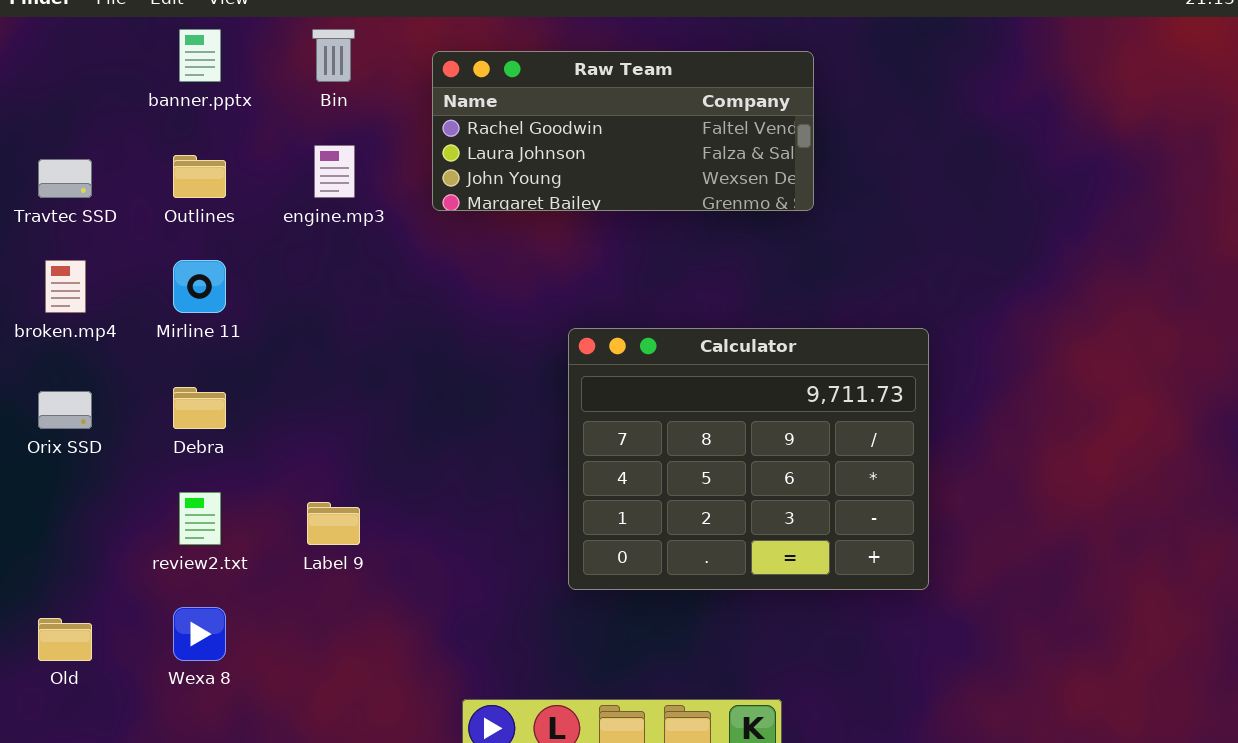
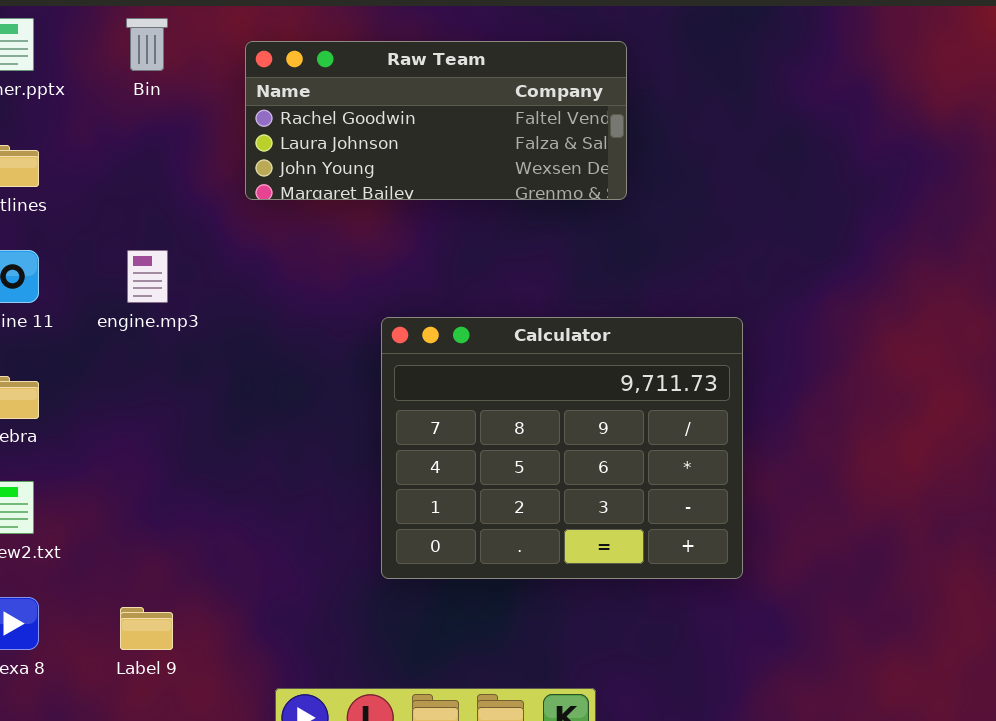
engine.mp3: [314,145,355,198] -> [127,250,168,303], moved
Label 9: [307,502,360,545] -> [120,607,173,650], moved

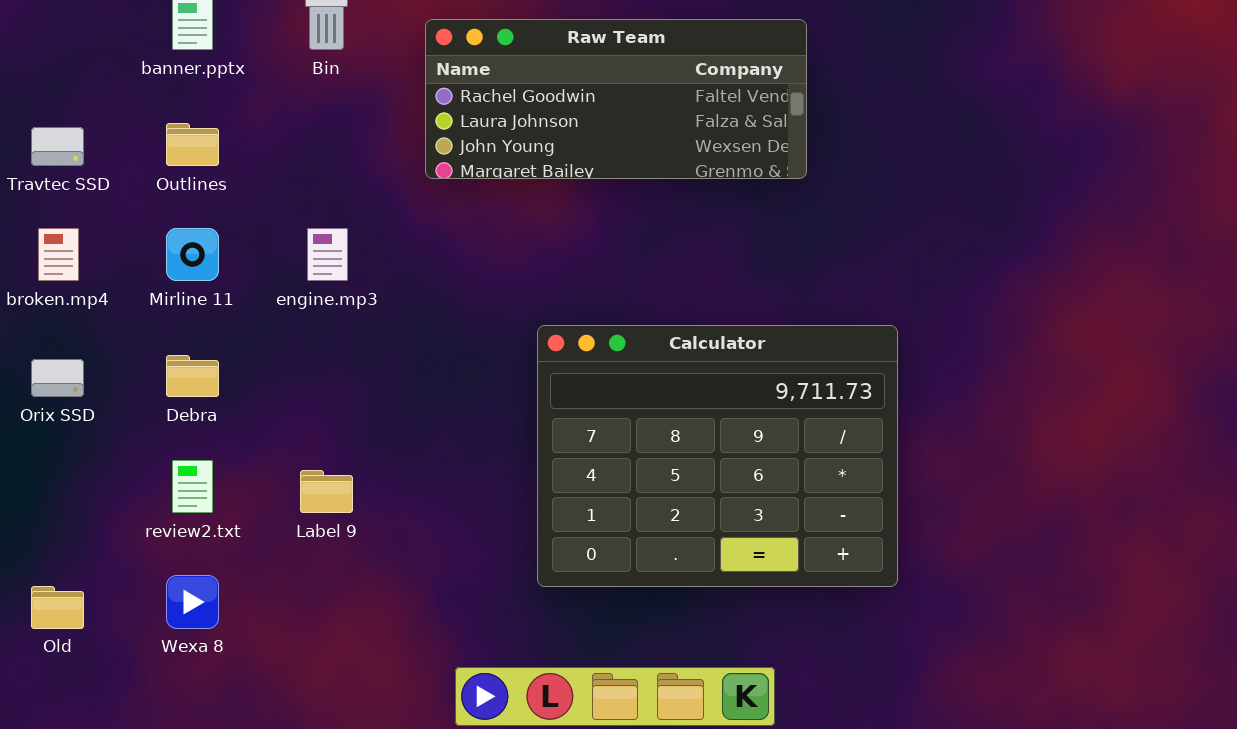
Calculator: [381,317,743,579] -> [537,325,898,587], moved
Label 9: [120,607,173,650] -> [300,470,353,513], moved

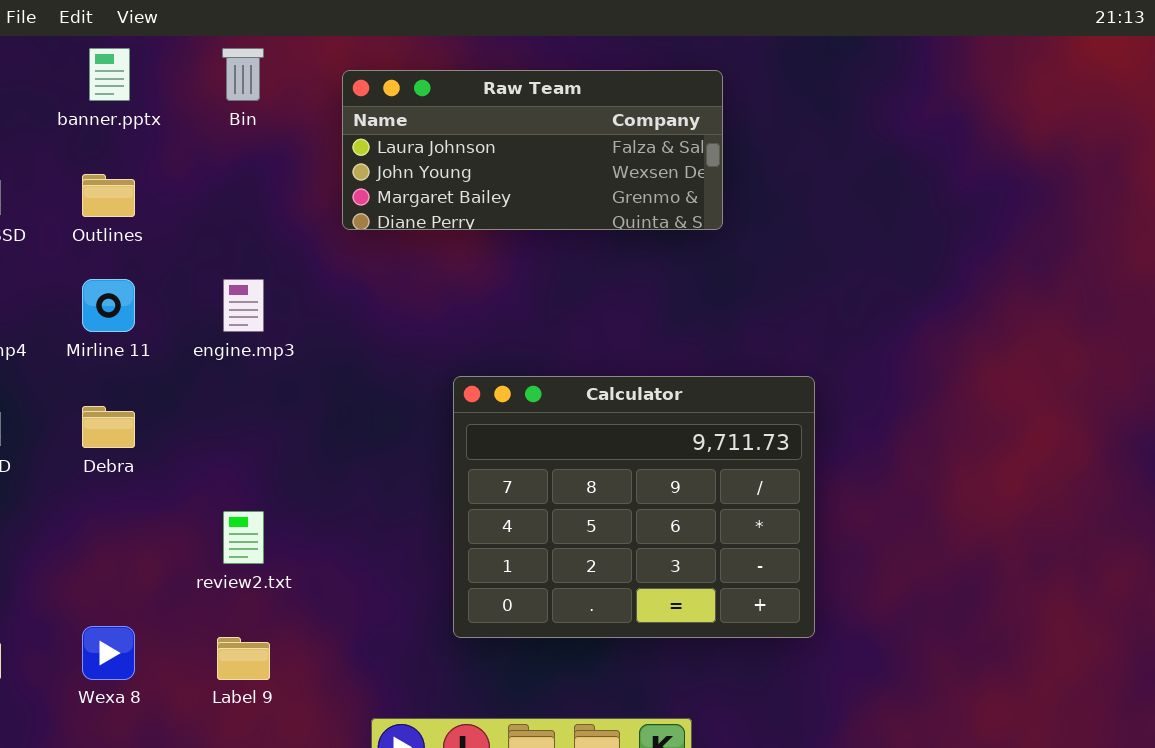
Raw Team: [425,19,807,179] -> [342,70,723,230], scrolled down 1 row
review2.txt: [172,460,213,513] -> [223,511,264,564], moved
Label 9: [300,470,353,513] -> [217,637,270,680], moved

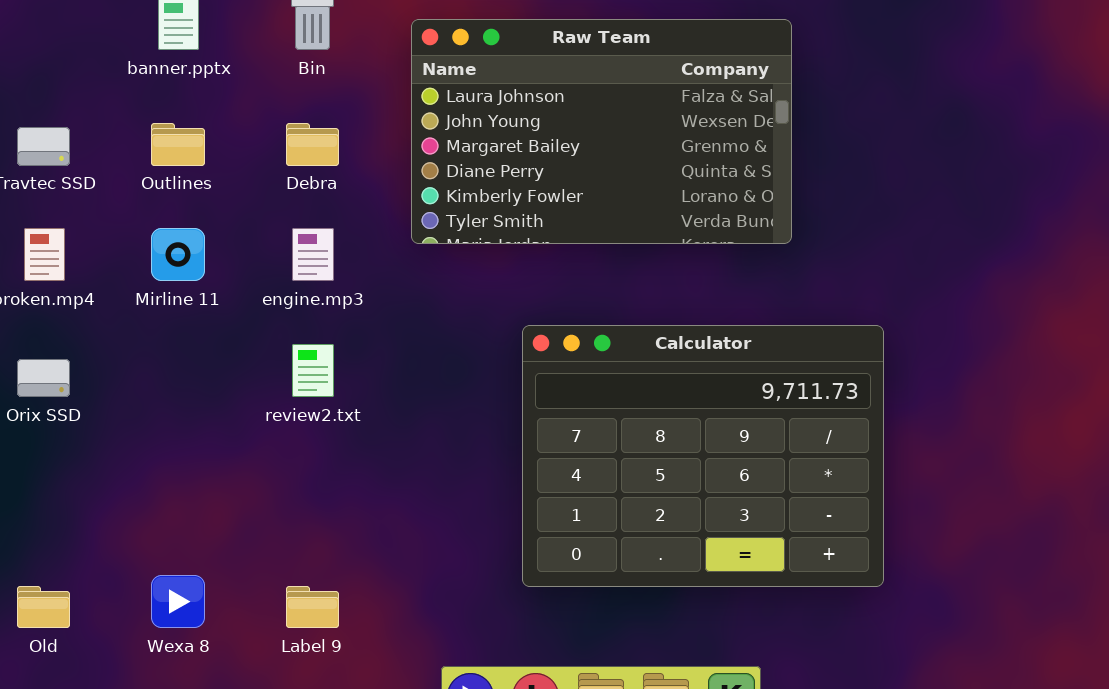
Raw Team: [342,70,723,230] -> [411,19,792,244], resized
Debra: [82,406,135,448] -> [286,123,339,166], moved
review2.txt: [223,511,264,564] -> [292,344,334,397], moved

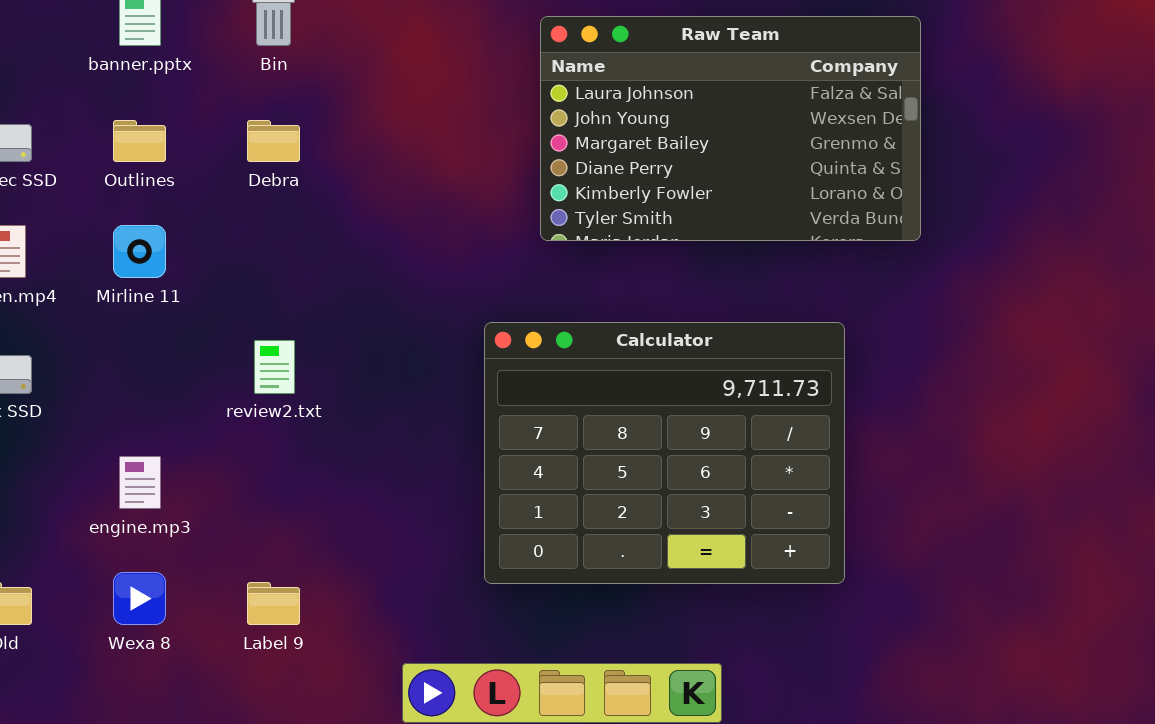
Raw Team: [411,19,792,244] -> [540,16,921,241], moved
engine.mp3: [292,228,334,281] -> [119,456,161,509], moved

